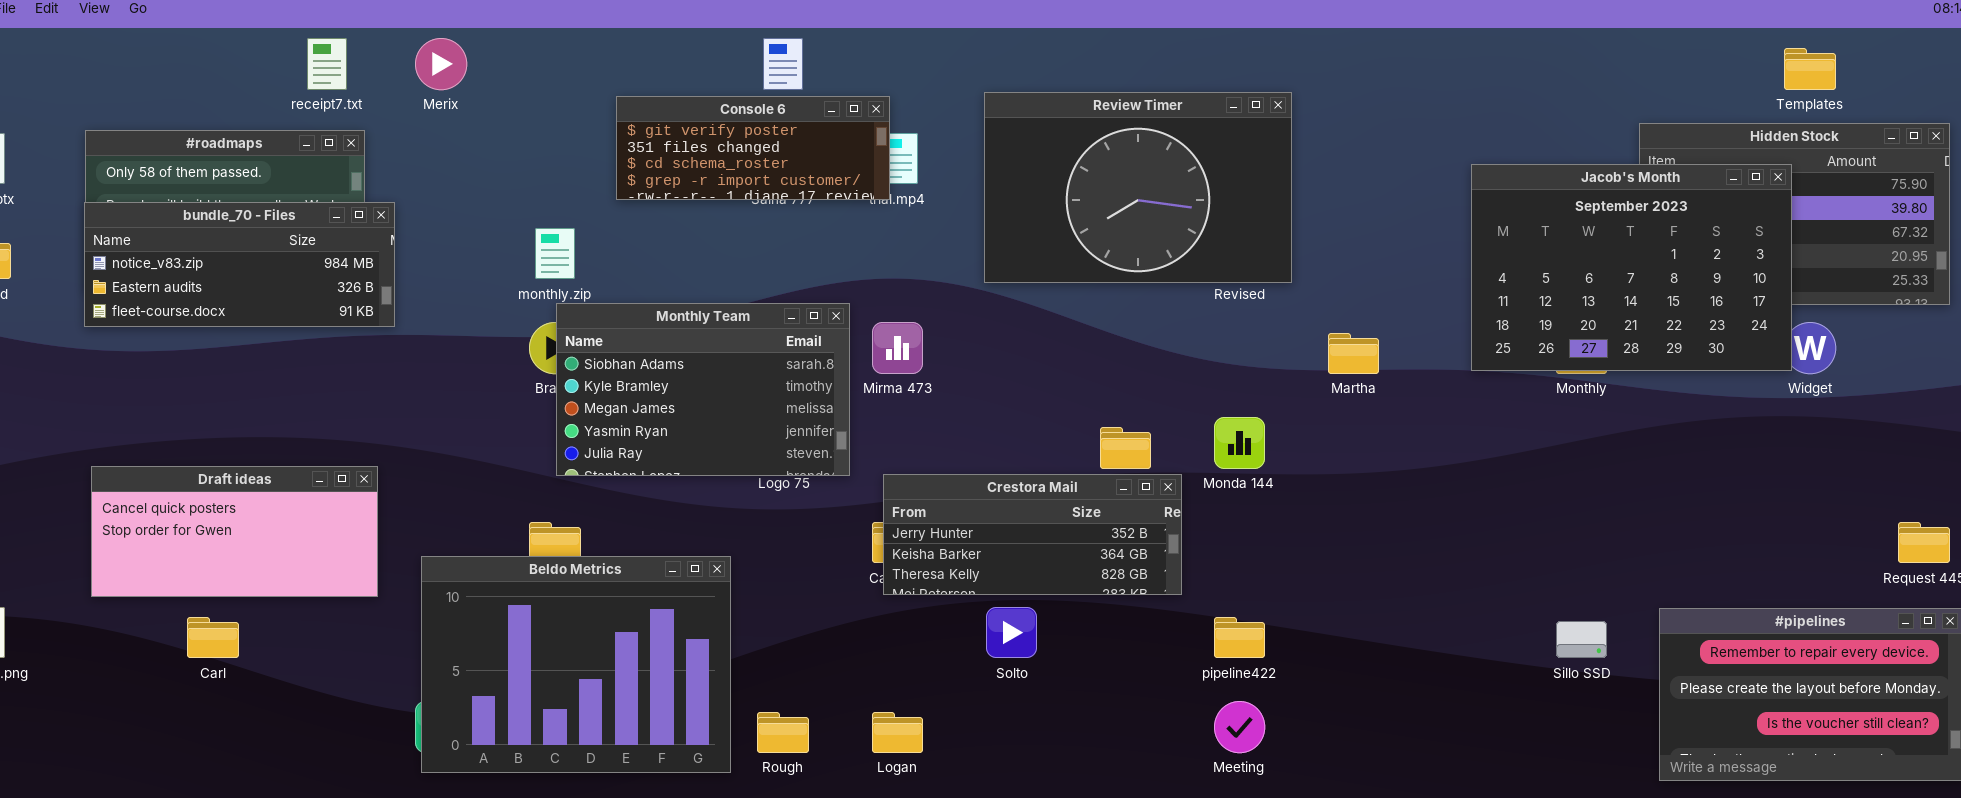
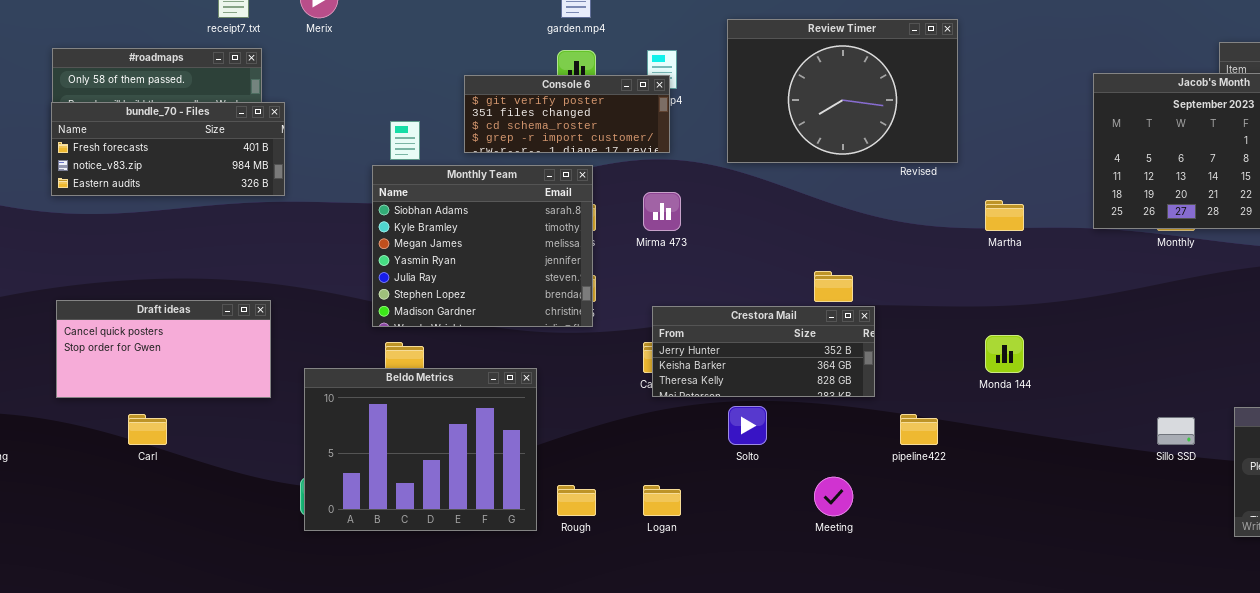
Console 6: [616,96,890,200] -> [464,75,670,153], moved
bundle_70 - Files: [84,202,395,327] -> [51,102,285,196], scrolled up 1 row
Monthly Team: [556,303,850,476] -> [372,165,593,327], moved, resized
Monda 144: [1214,417,1265,469] -> [985,335,1024,373], moved
Meeting: [1214,701,1265,753] -> [814,477,853,516], moved

